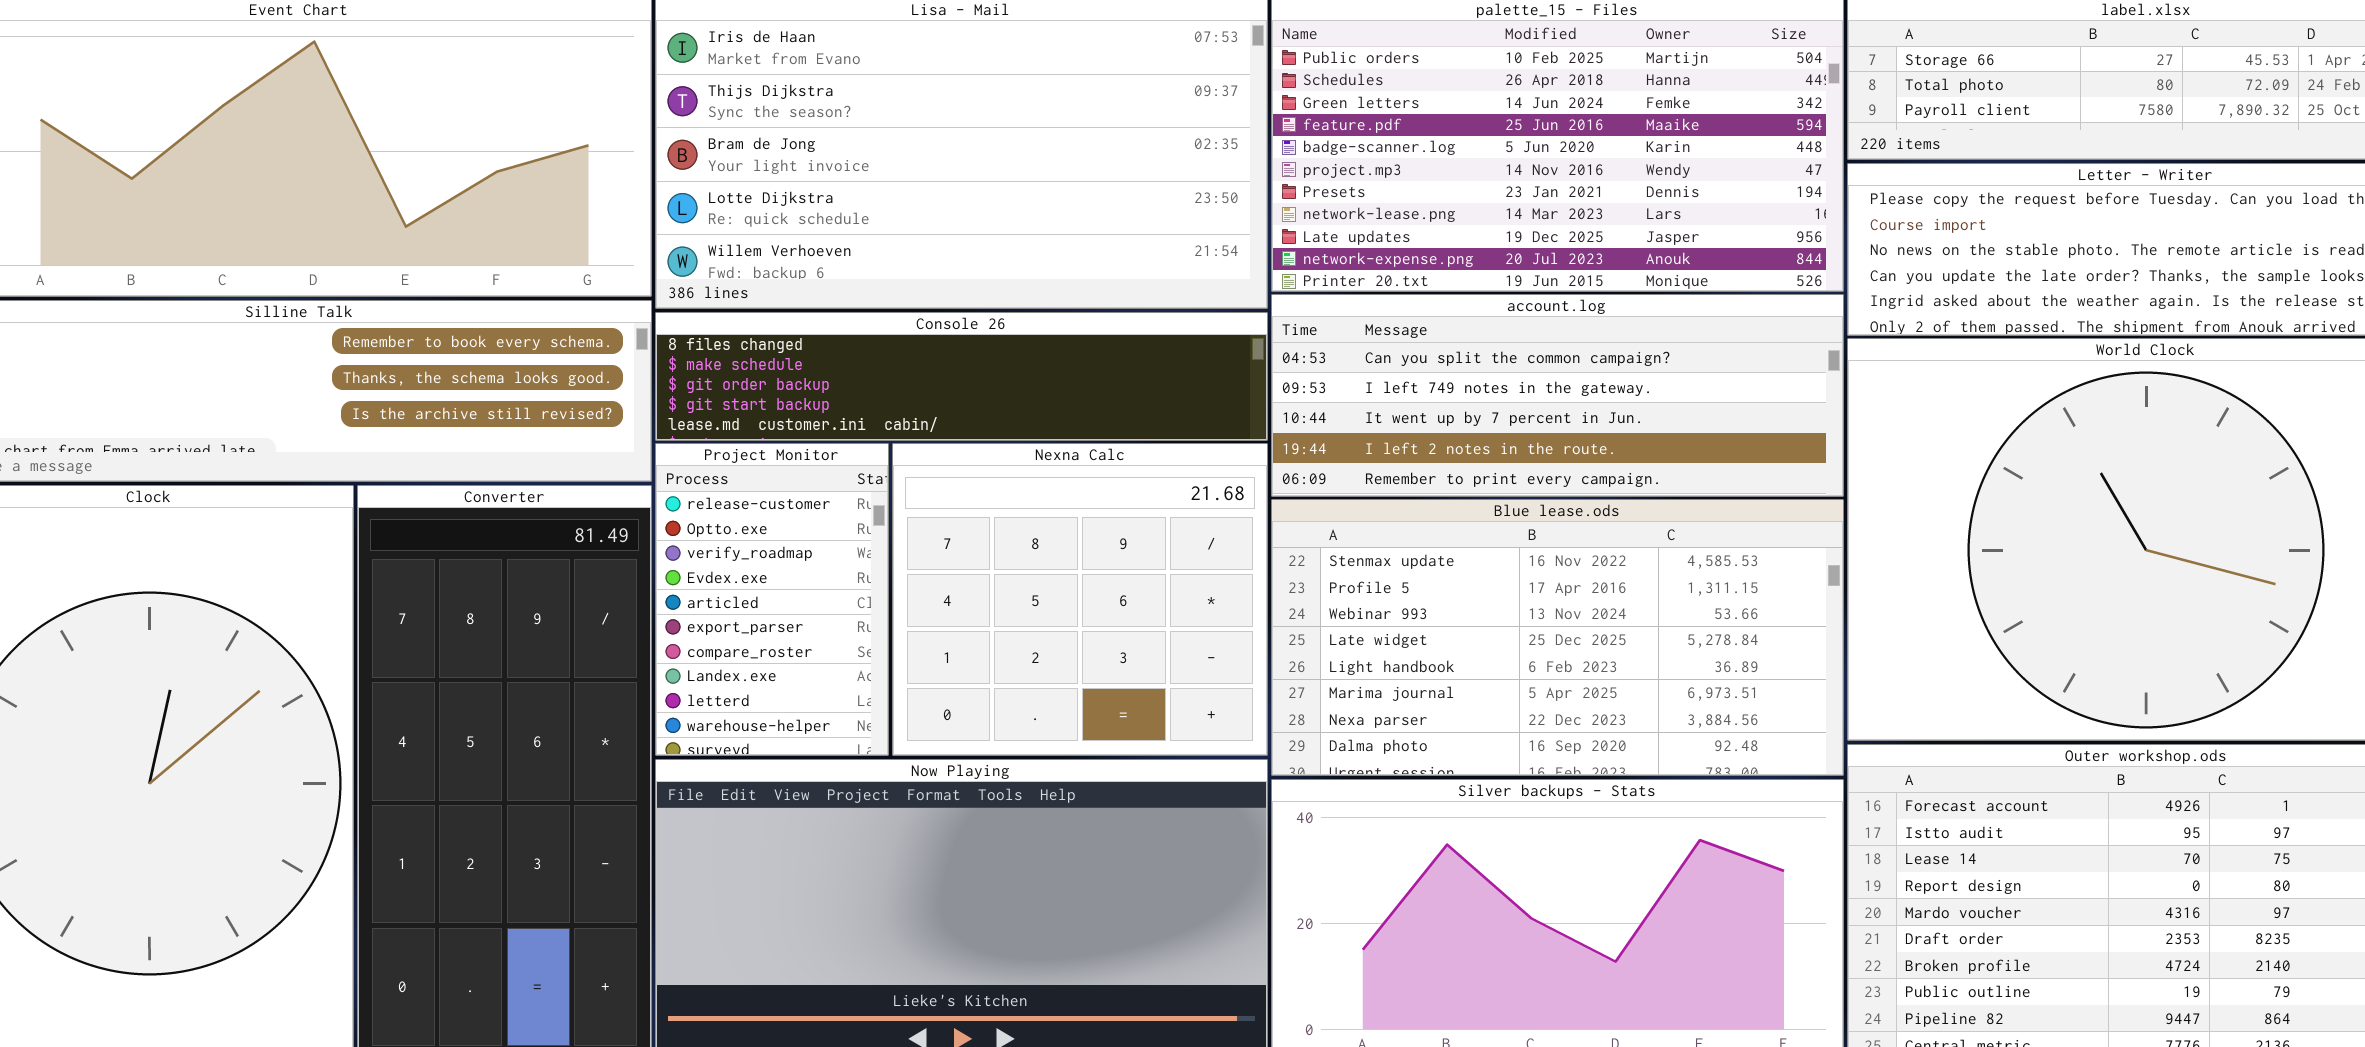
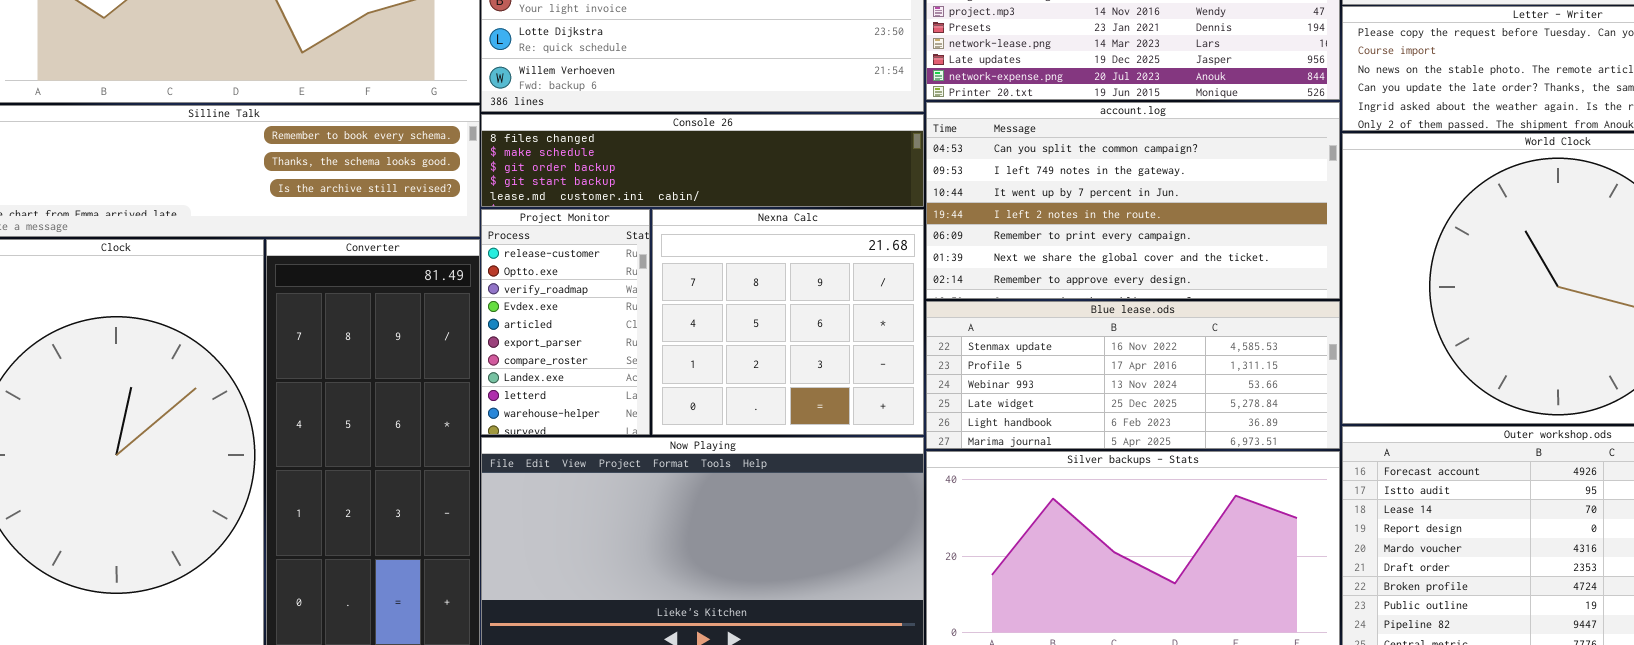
account.log: [1271,294,1844,497] -> [926,102,1340,299], resized
Blue lease.ods: [1271,499,1844,776] -> [926,301,1340,449], resized

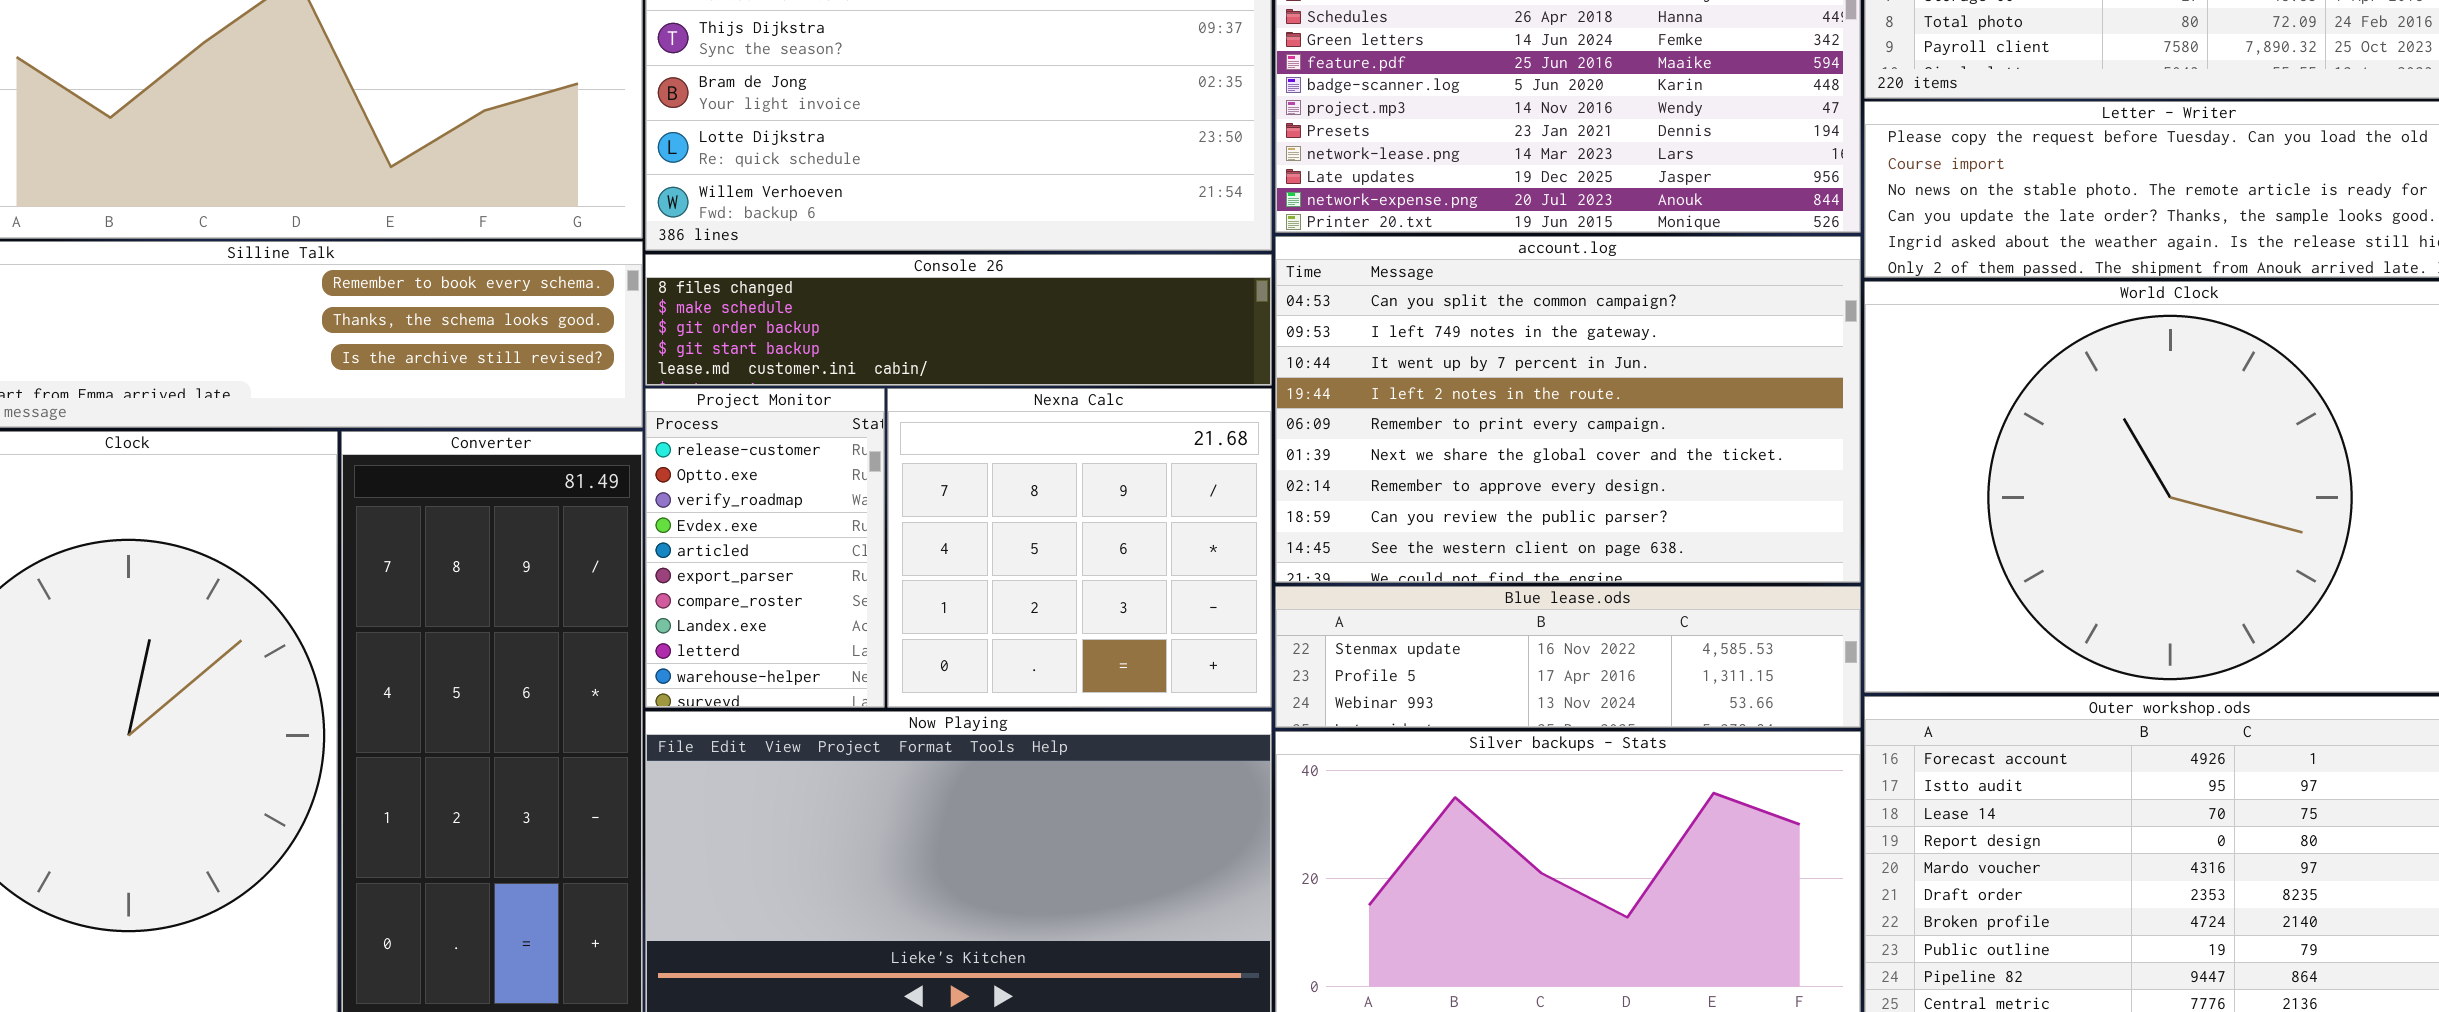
account.log: [926,102,1340,299] -> [1275,236,1861,583], resized
Blue lease.ods: [926,301,1340,449] -> [1275,586,1861,728], resized

